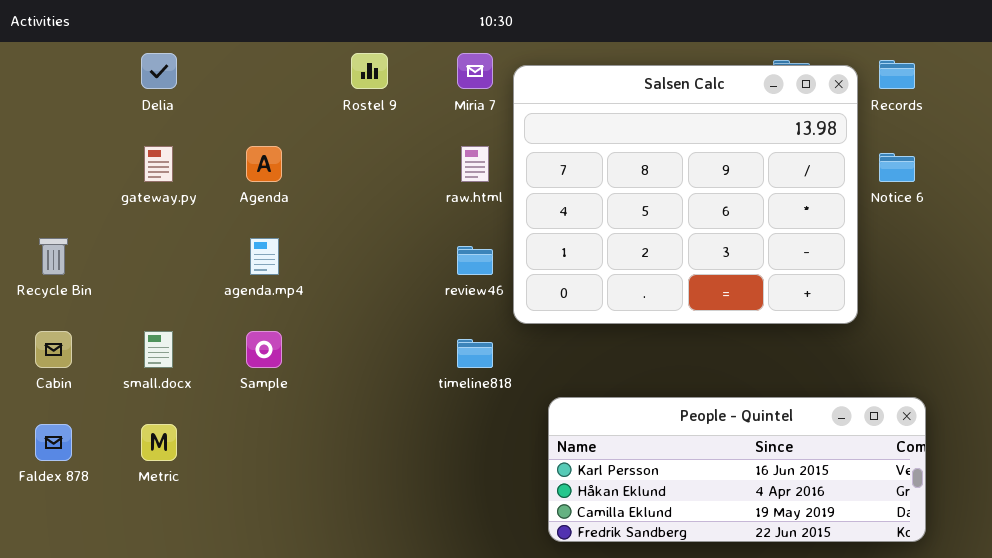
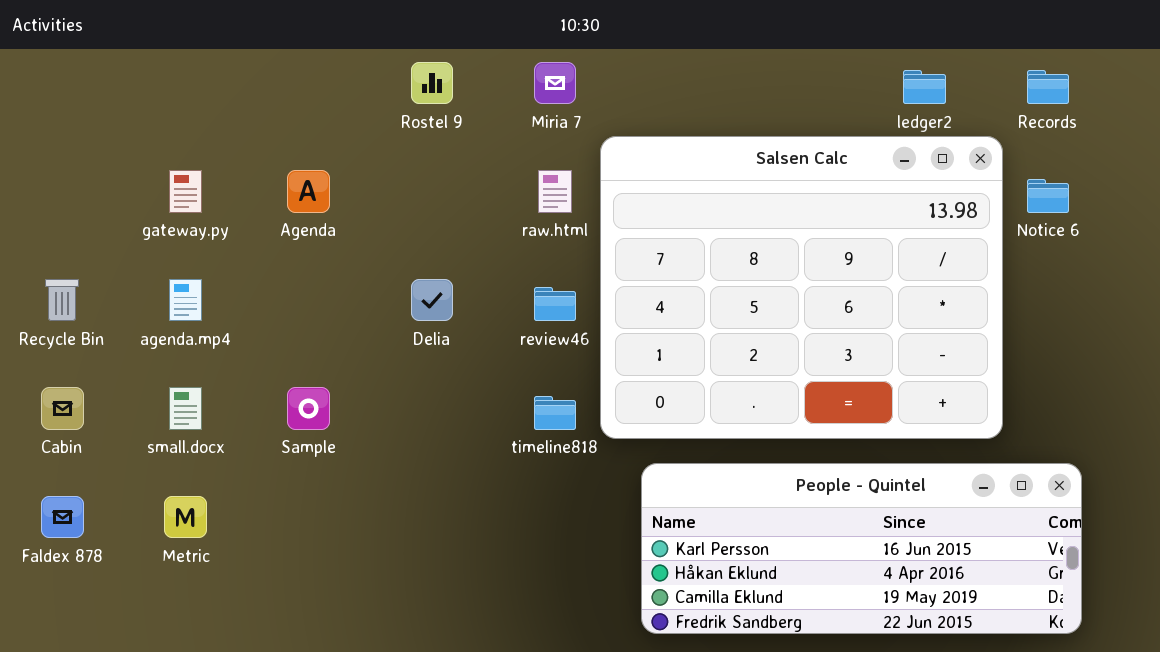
Delia: [141,53,177,89] -> [411,279,453,321], moved
Salsen Calc: [513,65,858,324] -> [600,136,1003,439], moved
agenda.mp4: [250,238,279,275] -> [169,279,202,321], moved

